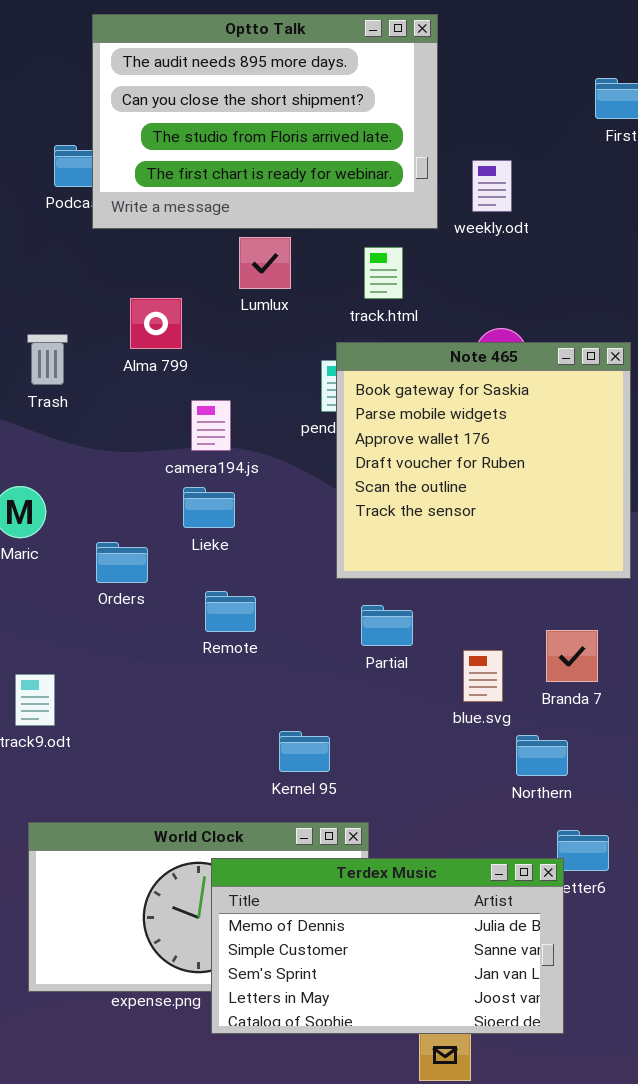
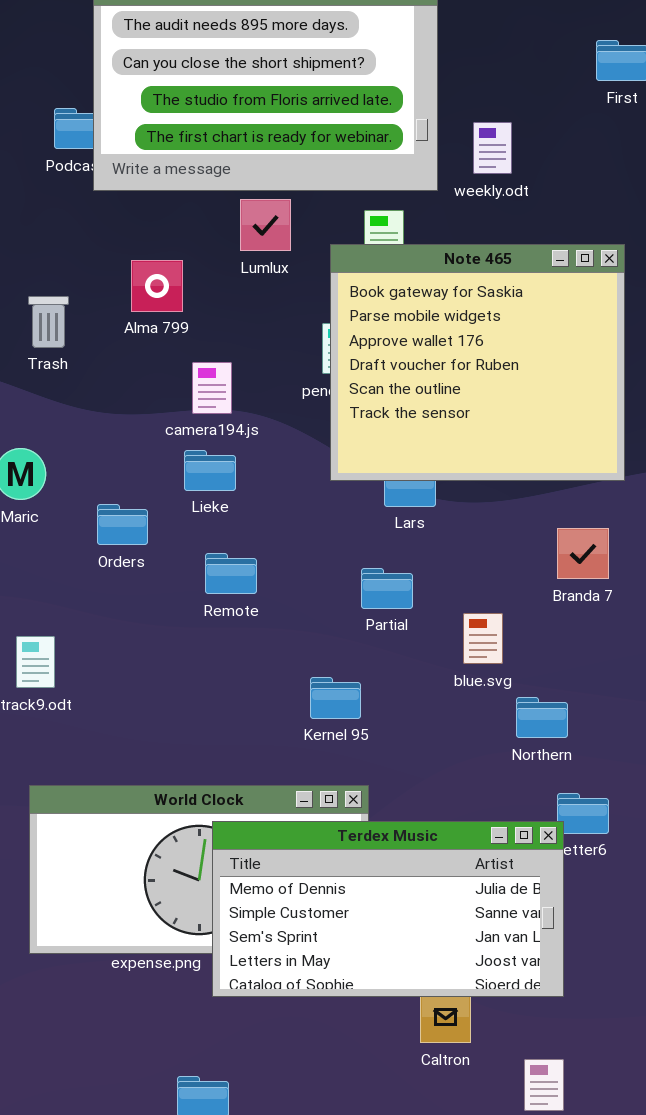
Note 465: [336,342,631,579] -> [330,244,625,481], moved
Branda 7: [546,630,598,682] -> [557,528,609,579], moved
Kernel 95: [279,731,330,772] -> [310,677,361,719], moved

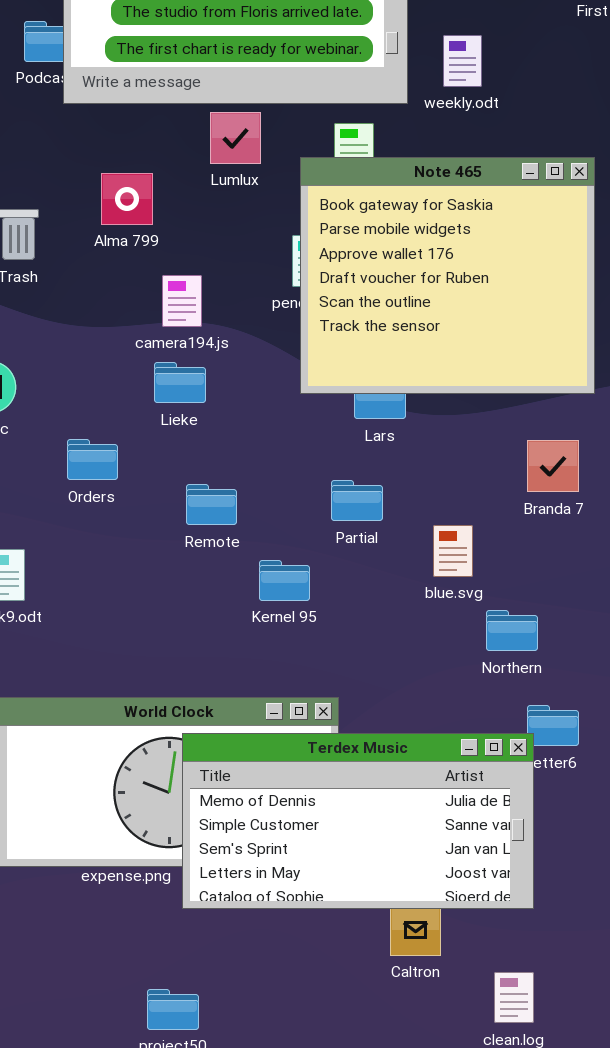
Orders: [97,504,148,545] -> [67,439,118,480], moved
Remote: [205,553,257,594] -> [186,484,237,525], moved
Kernel 95: [310,677,361,719] -> [259,560,310,601], moved

